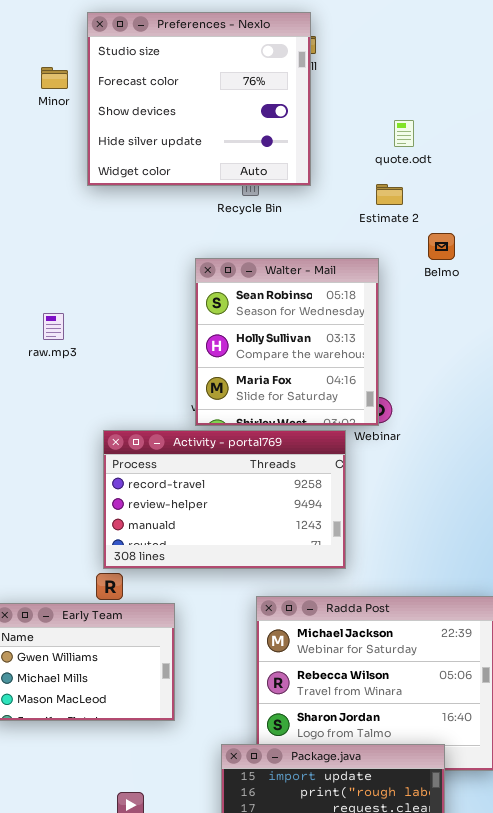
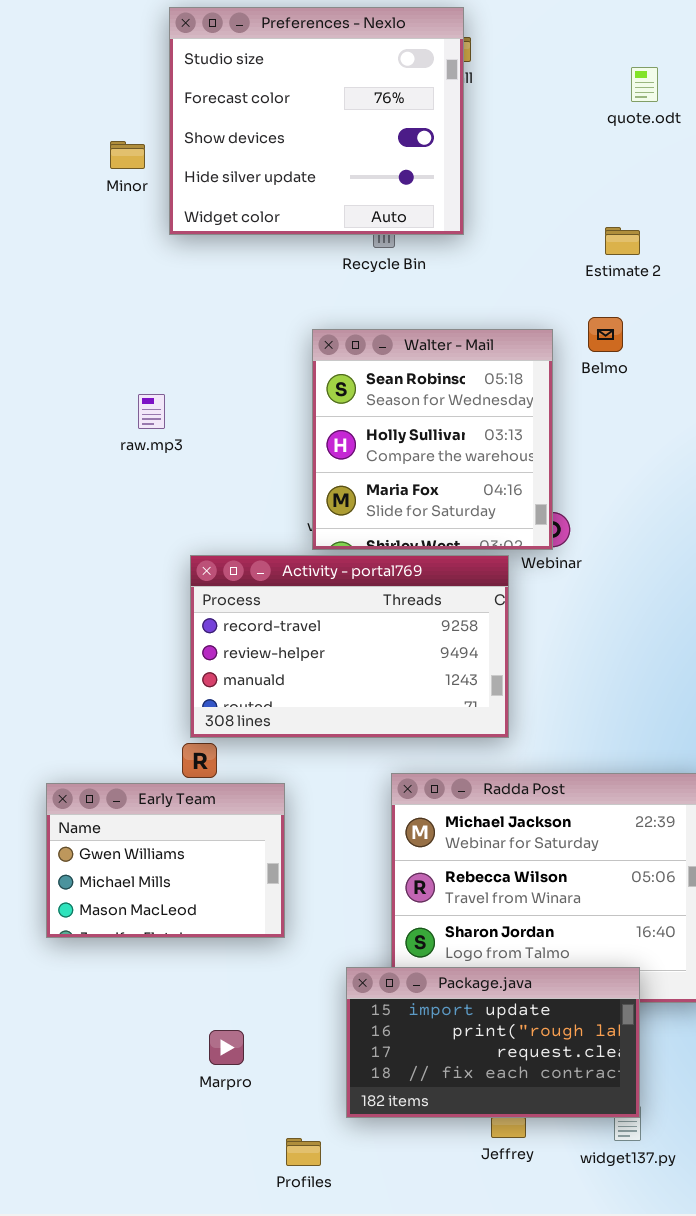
Minor: [41,67,68,89] -> [110,141,145,169], moved
quote.odt: [394,120,414,147] -> [631,67,658,102], moved
Estimate 2: [376,184,403,205] -> [605,227,640,255], moved
Belmo: [428,233,455,260] -> [588,317,623,352], moved
raw.mp3: [43,313,64,340] -> [138,394,165,429], moved

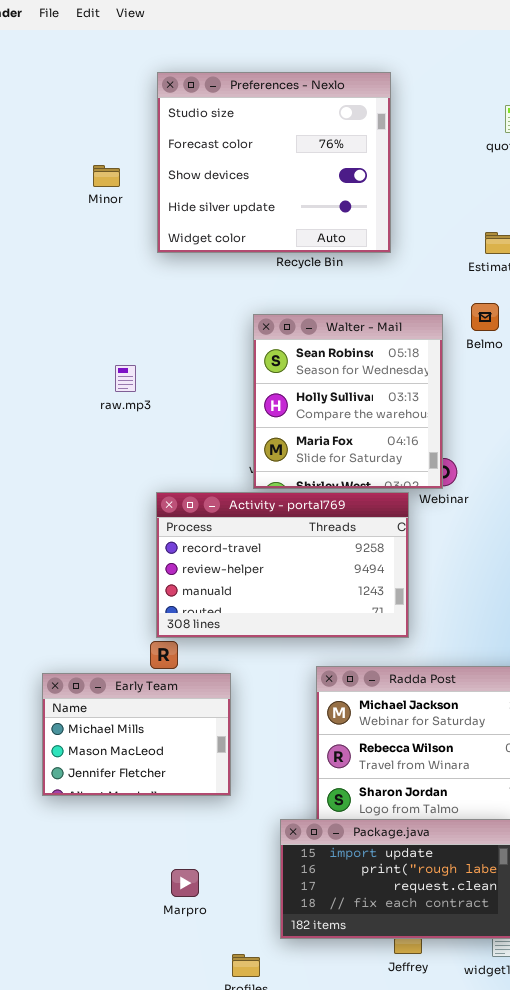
Preferences - Nexlo: [169,7,464,235] -> [157,72,391,253], moved
Early Team: [46,783,285,938] -> [42,673,231,796], scrolled down 1 row

